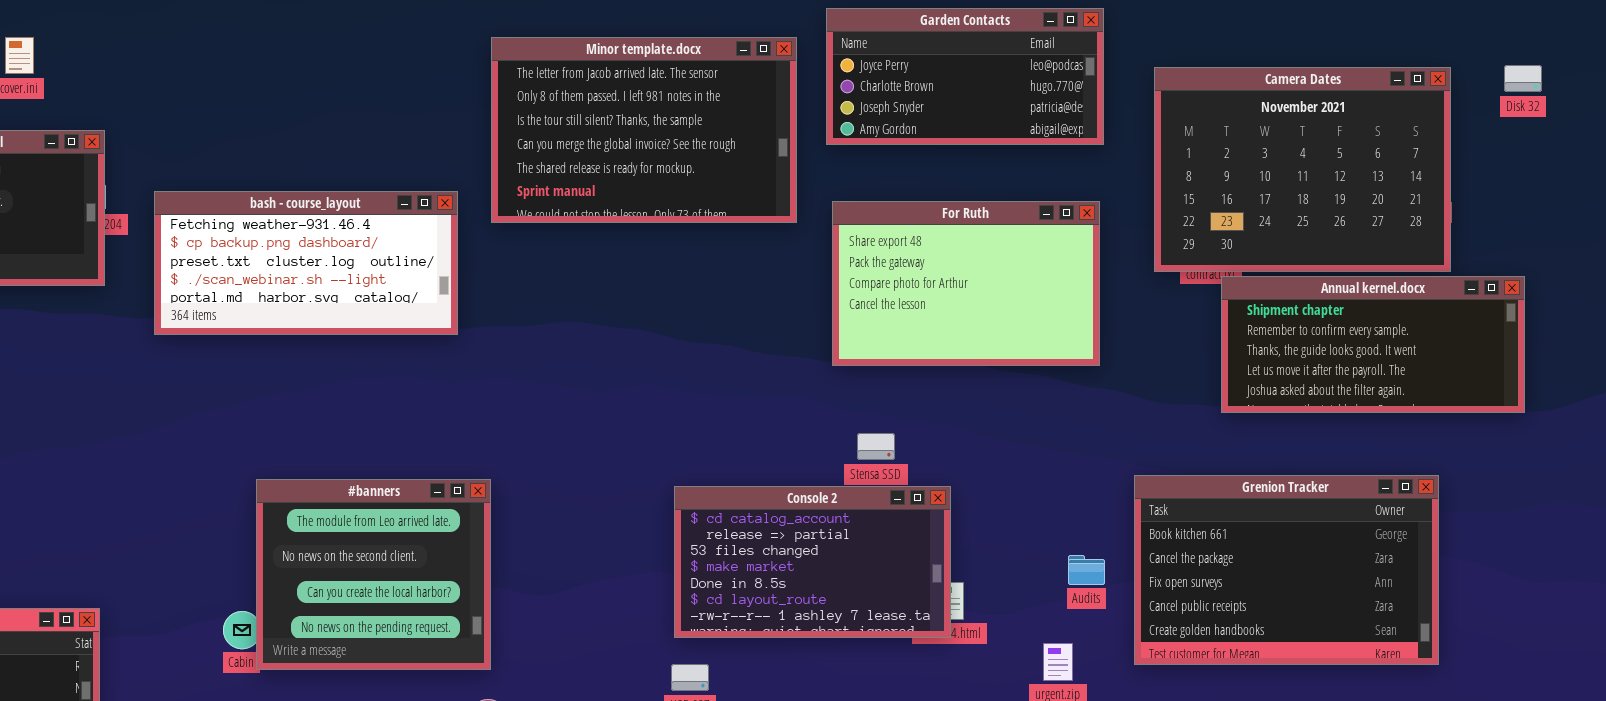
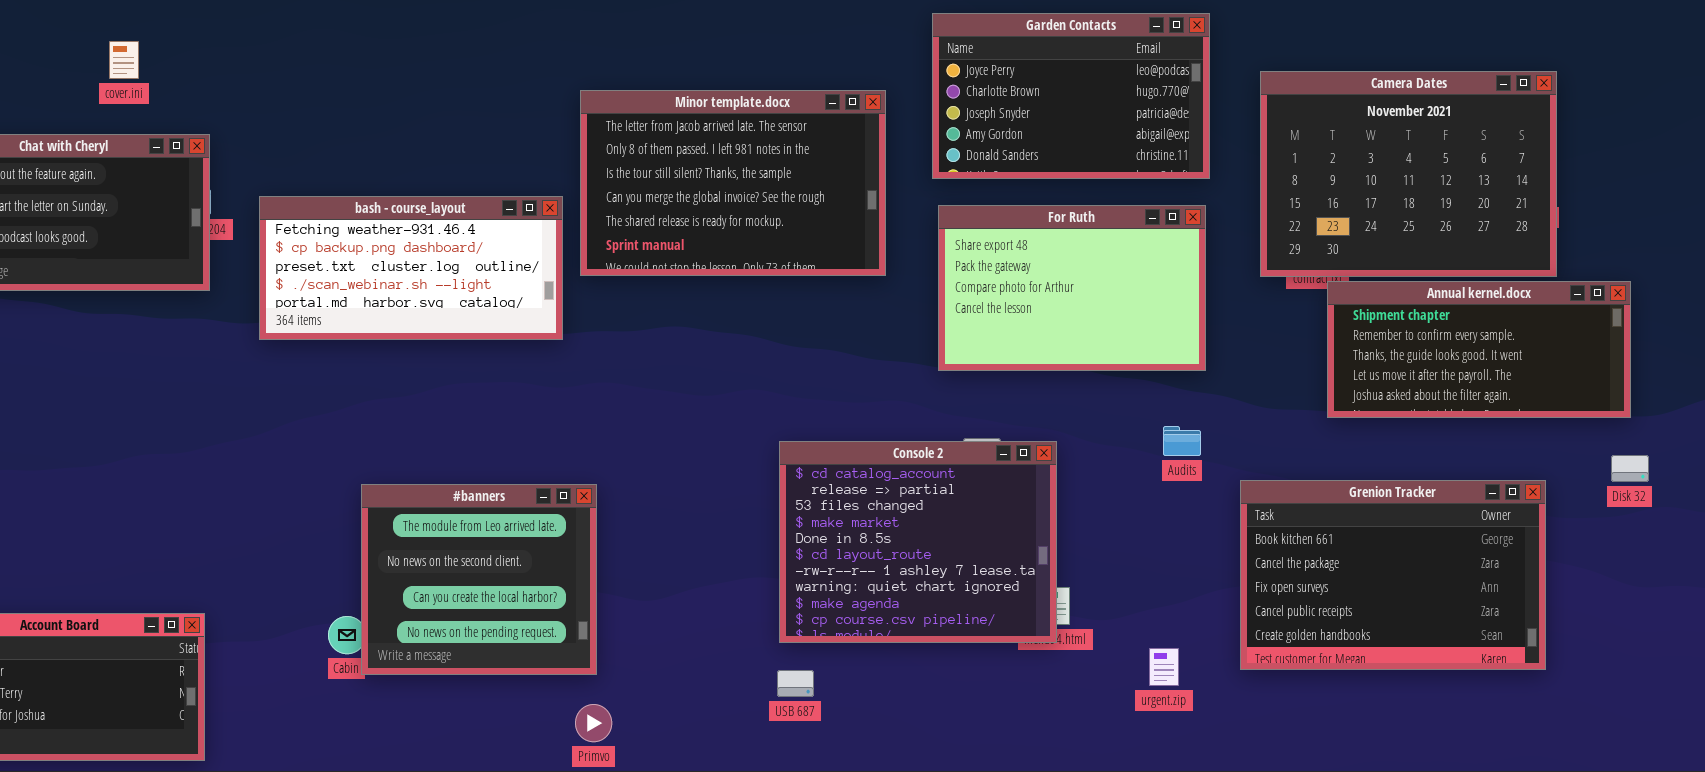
Garden Contacts: [826,8,1104,145] -> [932,13,1210,179], resized
Minor template.docx: [491,37,797,223] -> [580,90,886,276], moved
Disk 32: [1504,65,1542,92] -> [1611,455,1649,482], moved
Console 2: [674,486,951,638] -> [779,441,1057,643], resized
Audits: [1068,555,1105,585] -> [1163,426,1201,456], moved

